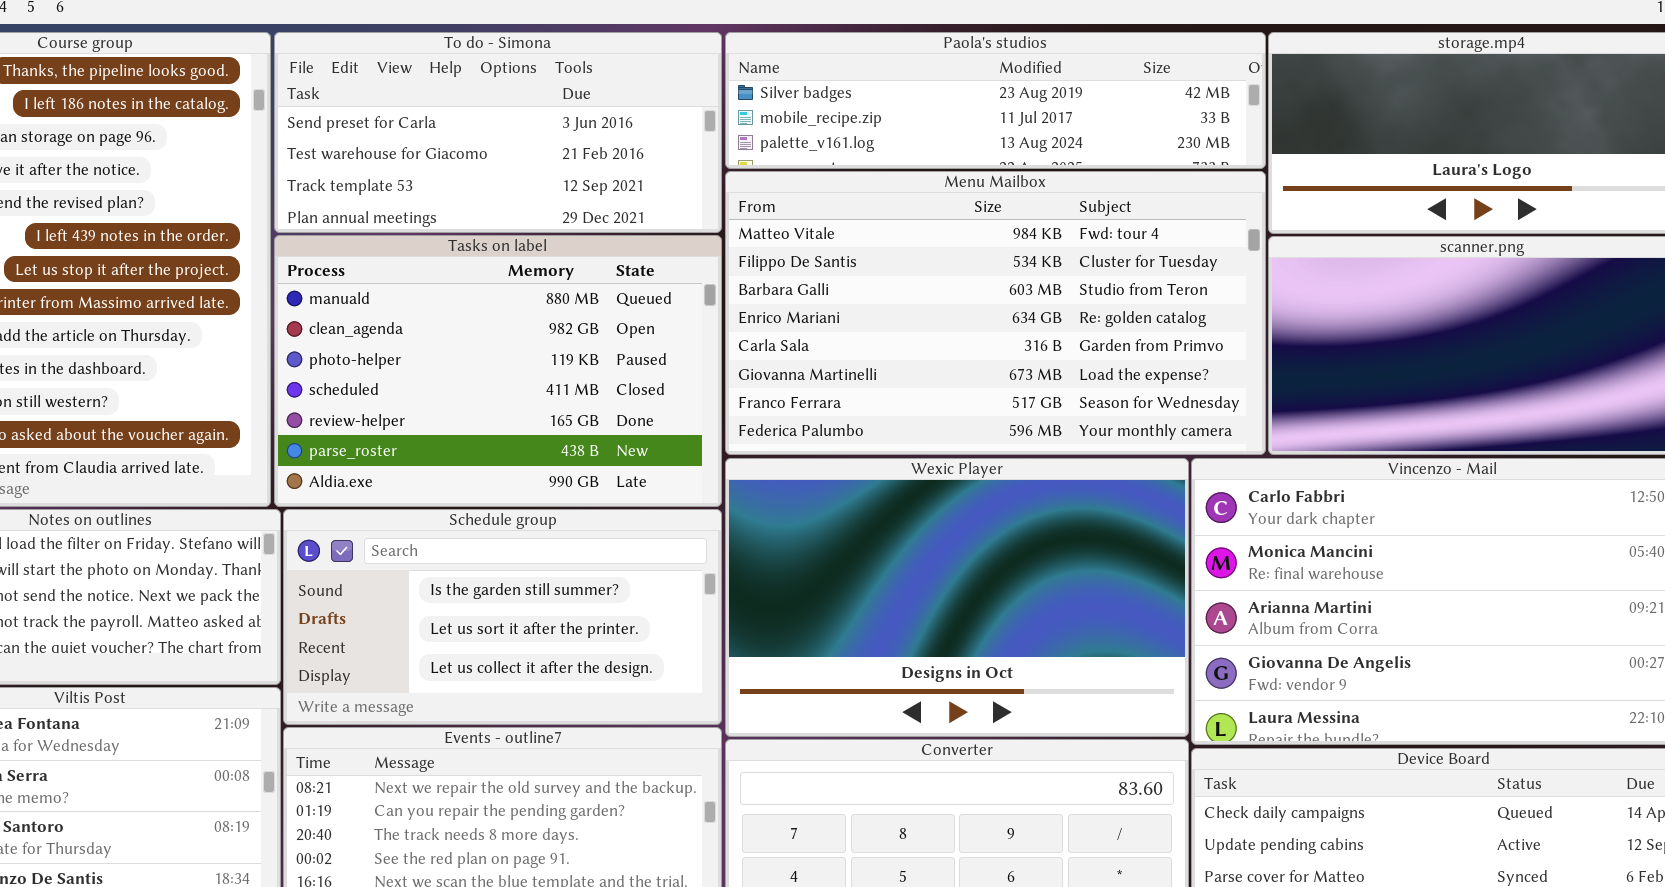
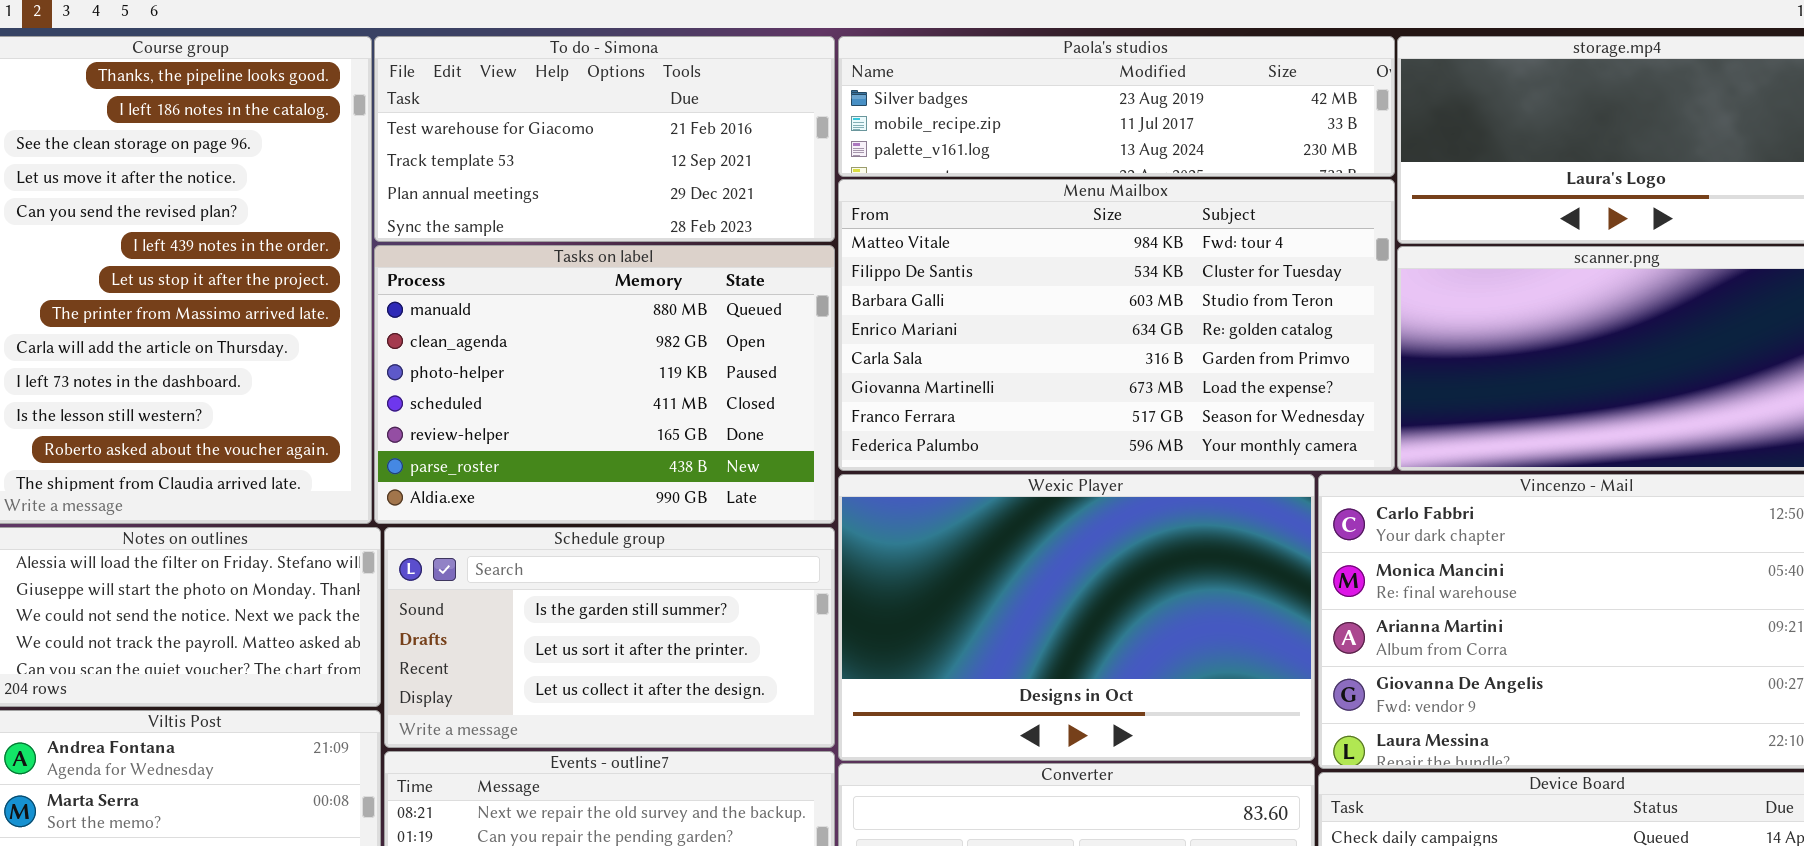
To do - Simona: [274,32,722,233] -> [374,36,835,242], scrolled down 1 row

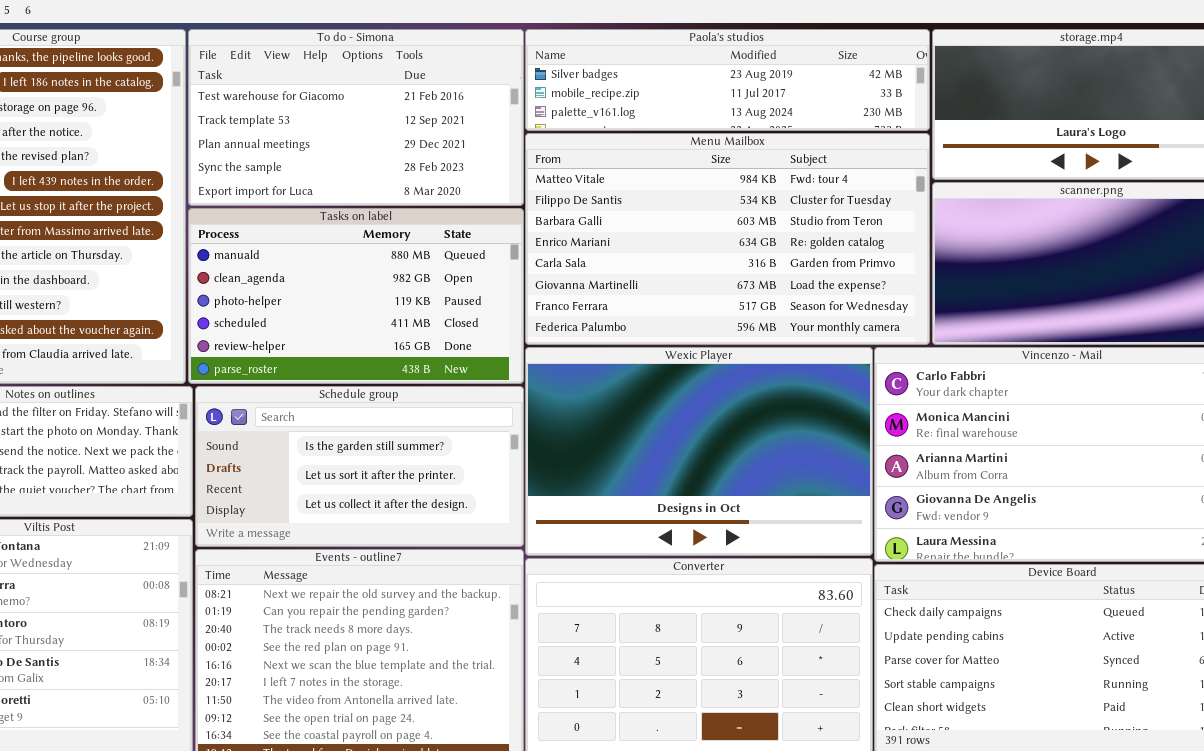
To do - Simona: [374,36,835,242] -> [188,29,524,206], resized
Tasks on label: [374,245,835,524] -> [188,208,524,384], resized

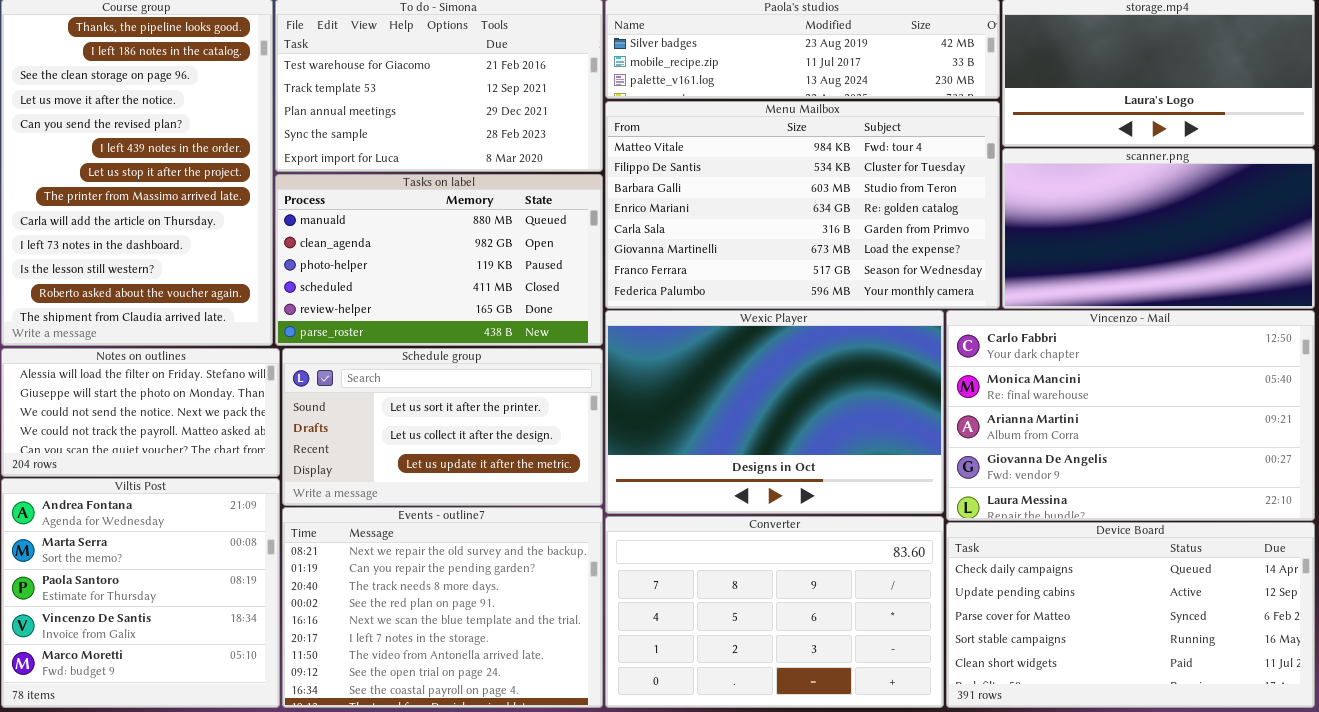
Schedule group: [195,386,524,547] -> [282,348,603,506], scrolled down 1 row

